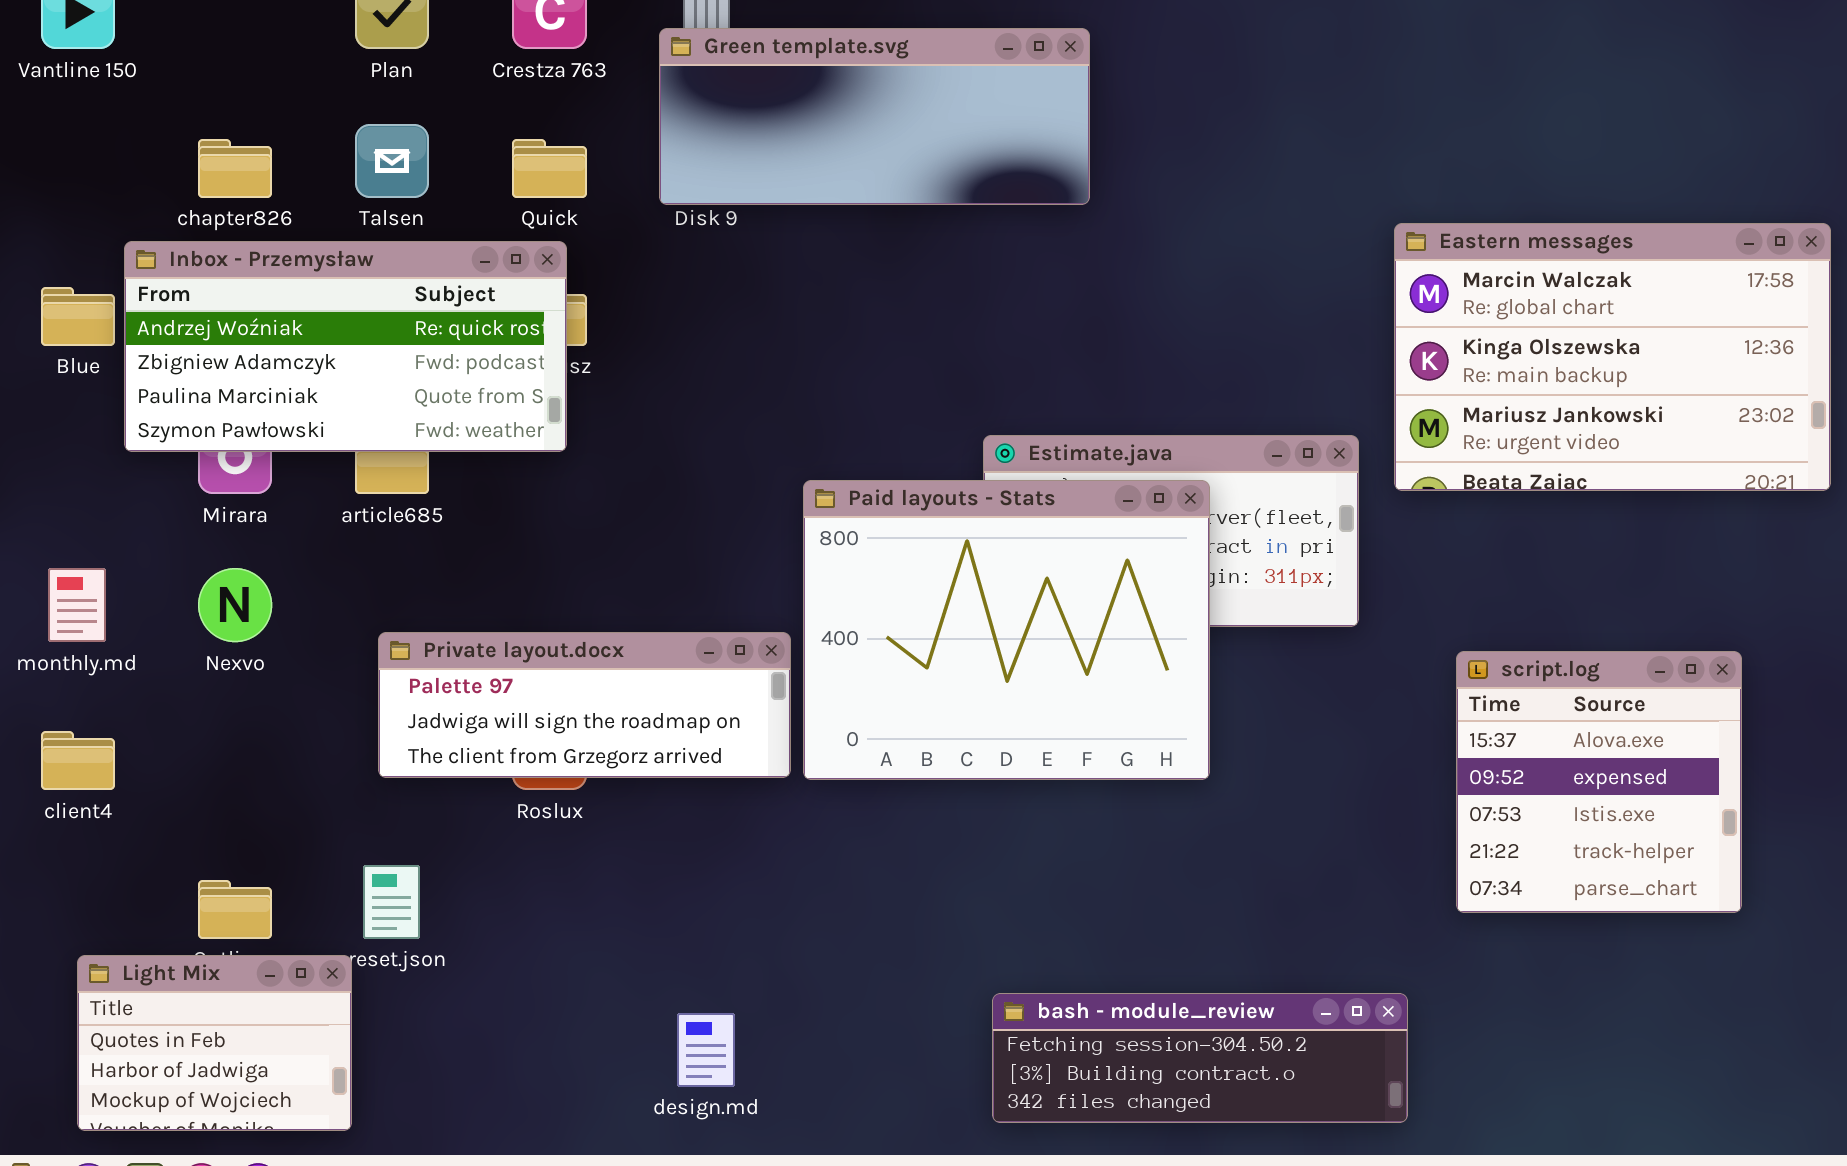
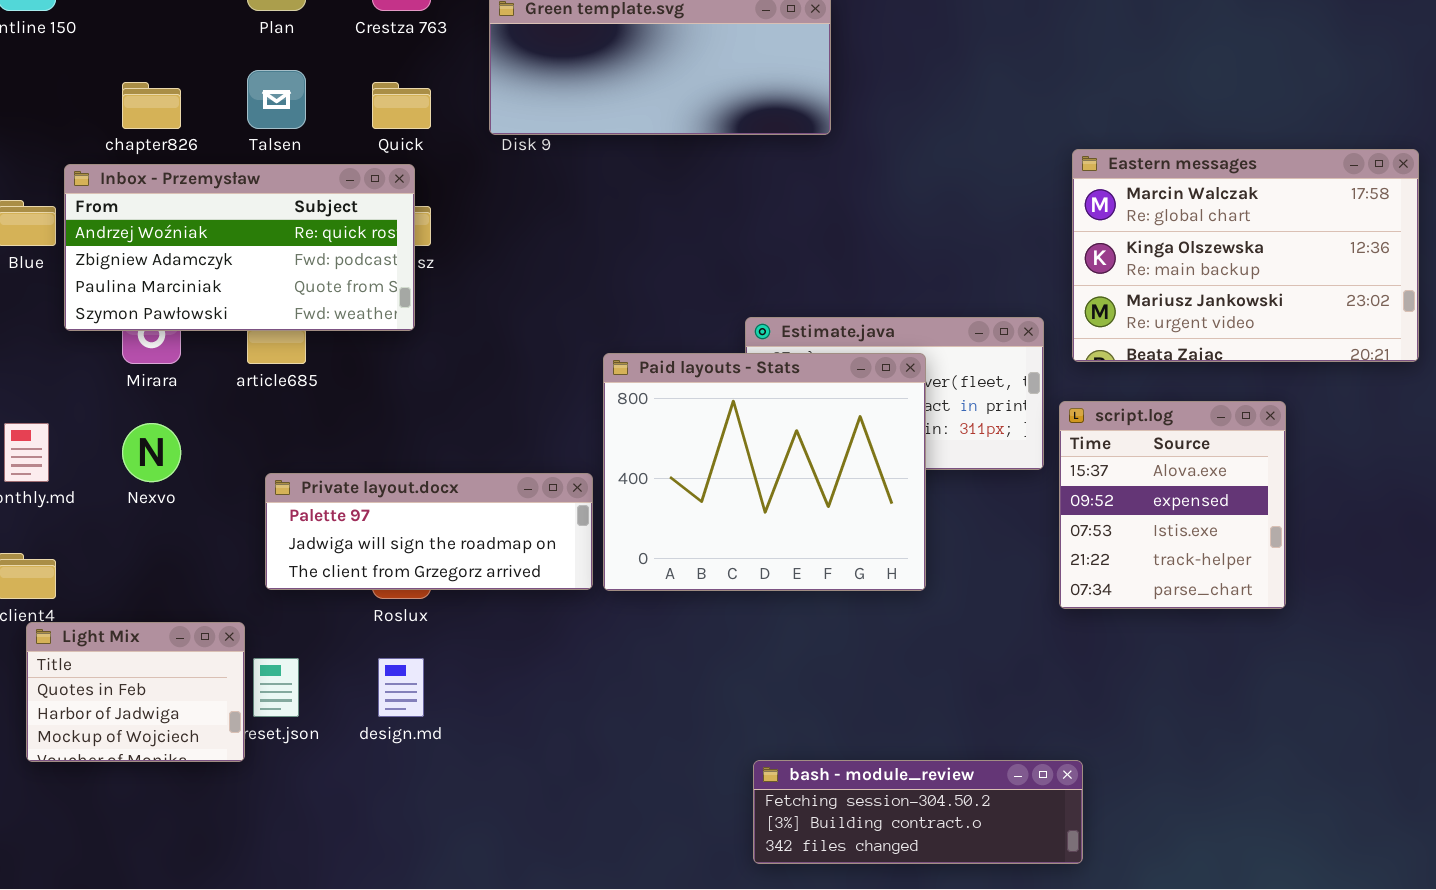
script.log: [1456,651,1742,913] -> [1059,401,1286,609], moved
Light Mix: [77,955,352,1131] -> [26,622,245,762], moved
design.md: [677,1013,735,1087] -> [378,658,424,717], moved

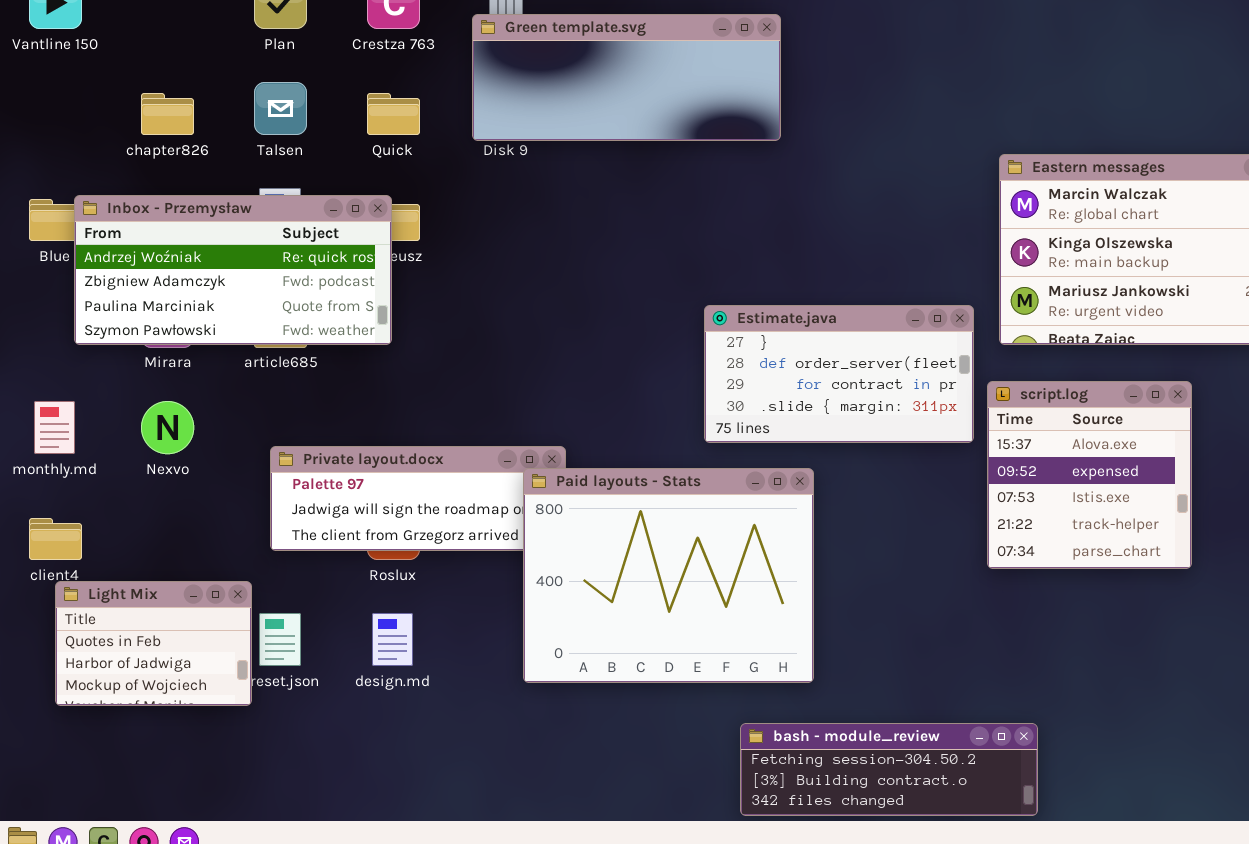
Inbox - Przemysław: [64,164,415,331] -> [74,195,392,345], moved
Paid layouts - Stats: [603,353,926,591] -> [523,468,814,683], moved
bash - module_review: [753,760,1083,864] -> [740,723,1038,816], moved

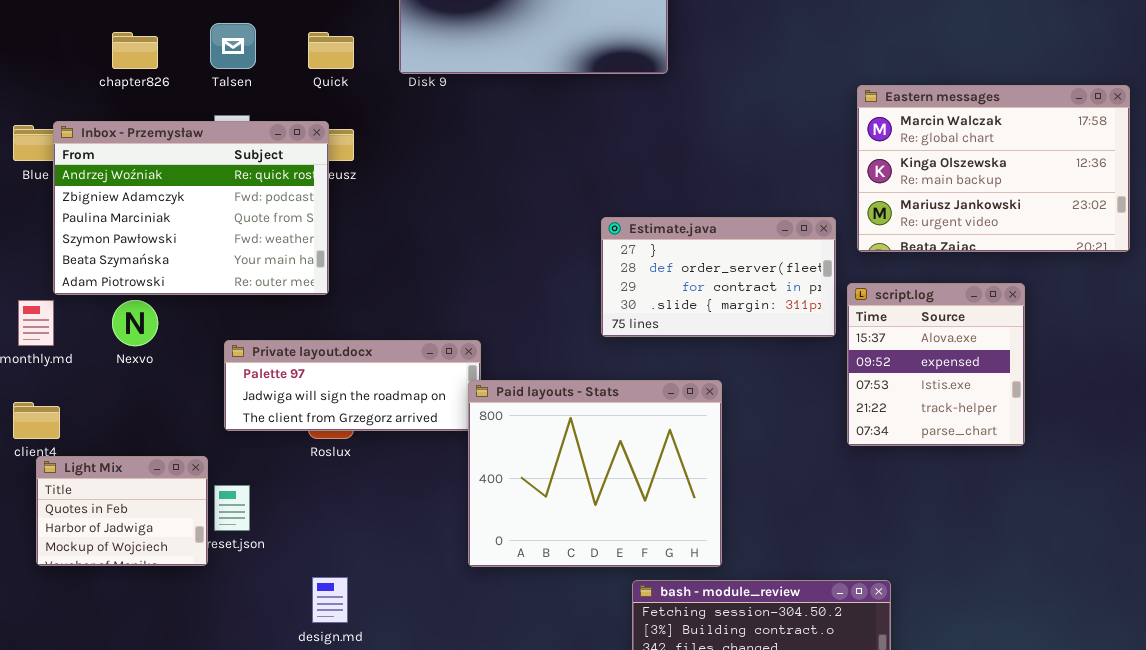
Inbox - Przemysław: [74,195,392,345] -> [53,121,329,295], resized
Paid layouts - Stats: [523,468,814,683] -> [468,380,722,567], moved
design.md: [372,613,413,666] -> [312,577,348,623], moved

